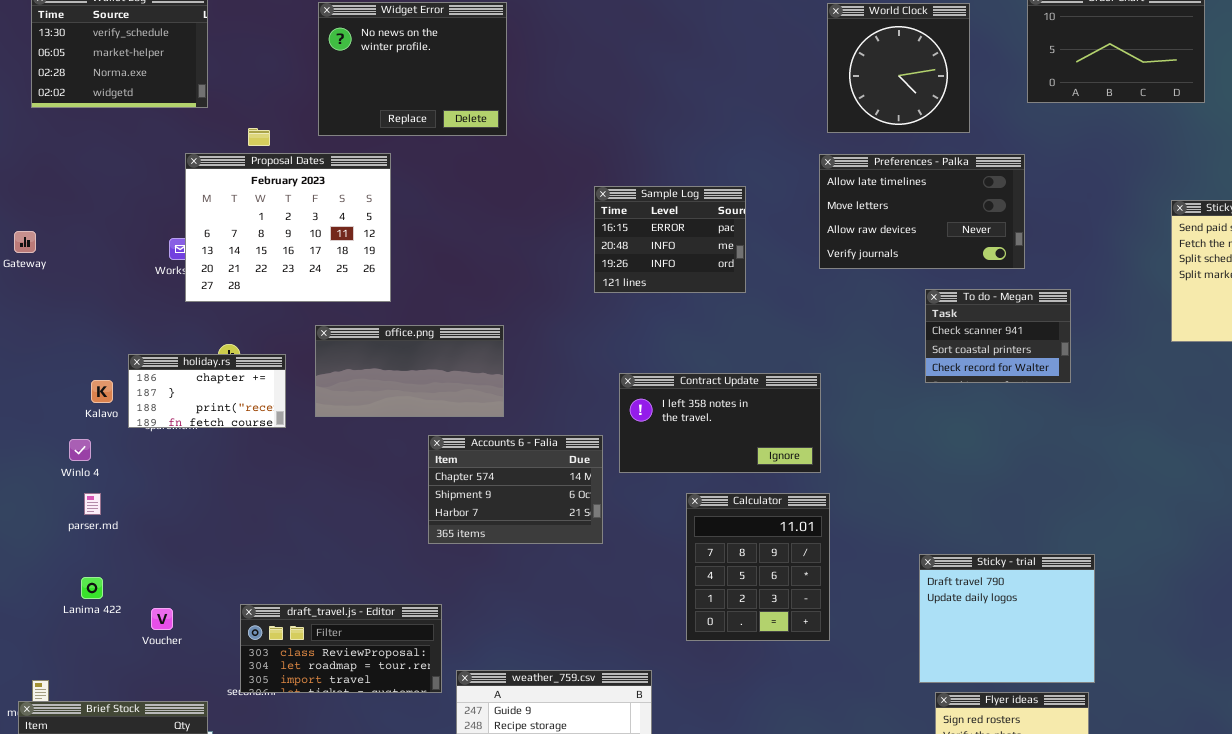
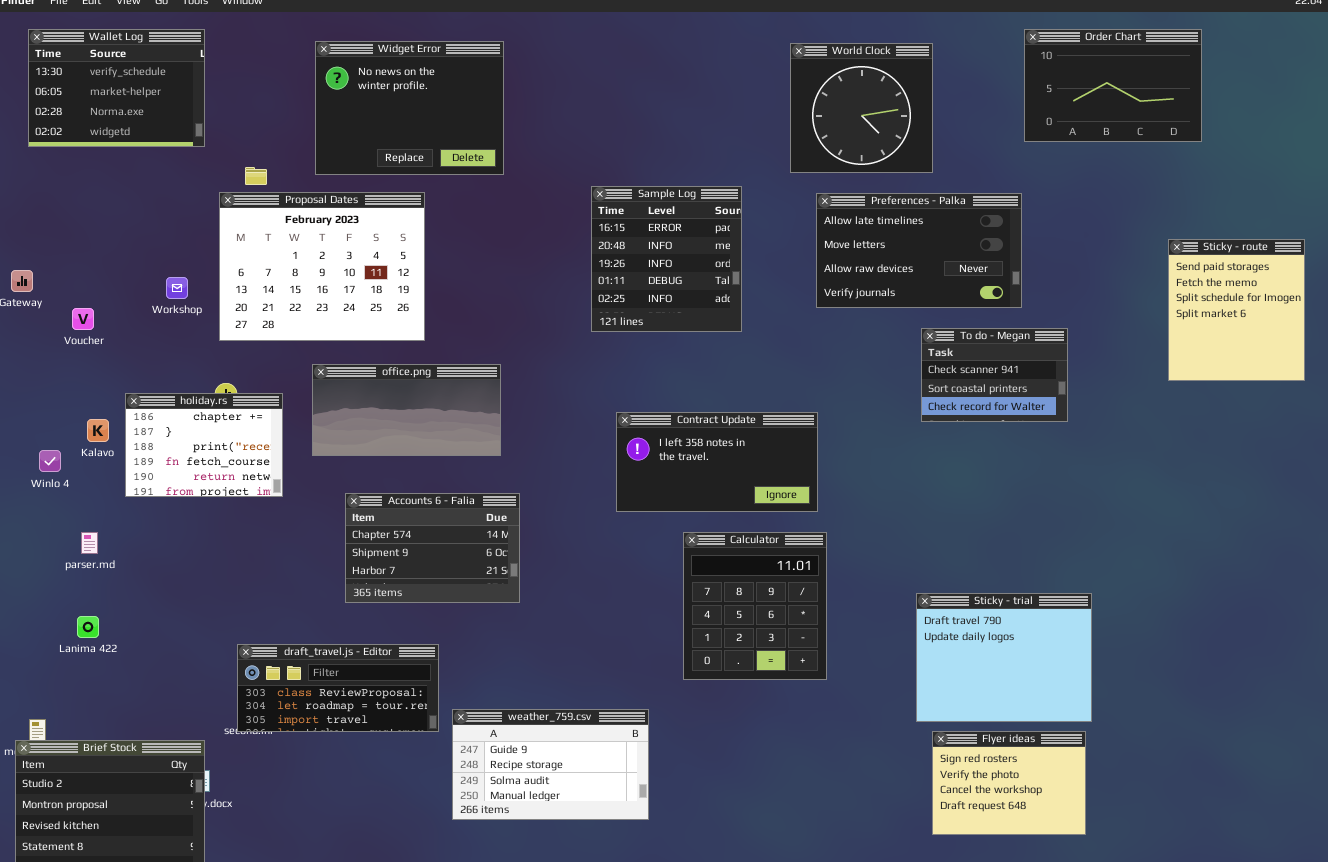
World Clock: [827,3,970,133] -> [790,43,933,173], moved
Proposal Dates: [185,153,391,302] -> [219,192,425,341], moved
Sample Log: [594,186,746,293] -> [591,186,742,332], resized
holiday.rs: [128,354,286,428] -> [125,393,283,497], resized
Accounts 6 - Falia: [428,435,603,544] -> [345,493,520,603], moved
Winlo 4: [69,439,91,461] -> [39,450,61,472], moved
Voucher: [151,608,173,630] -> [72,308,94,330], moved

